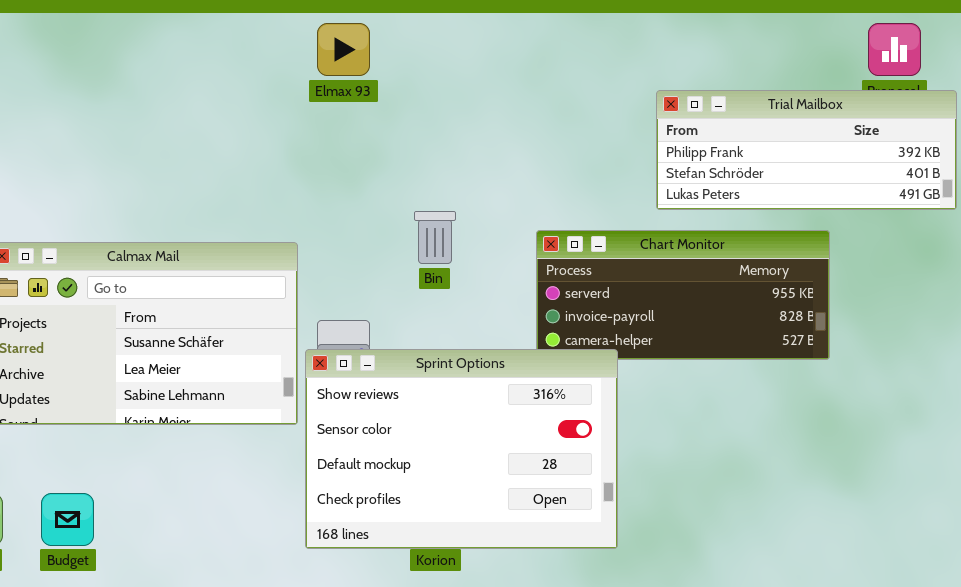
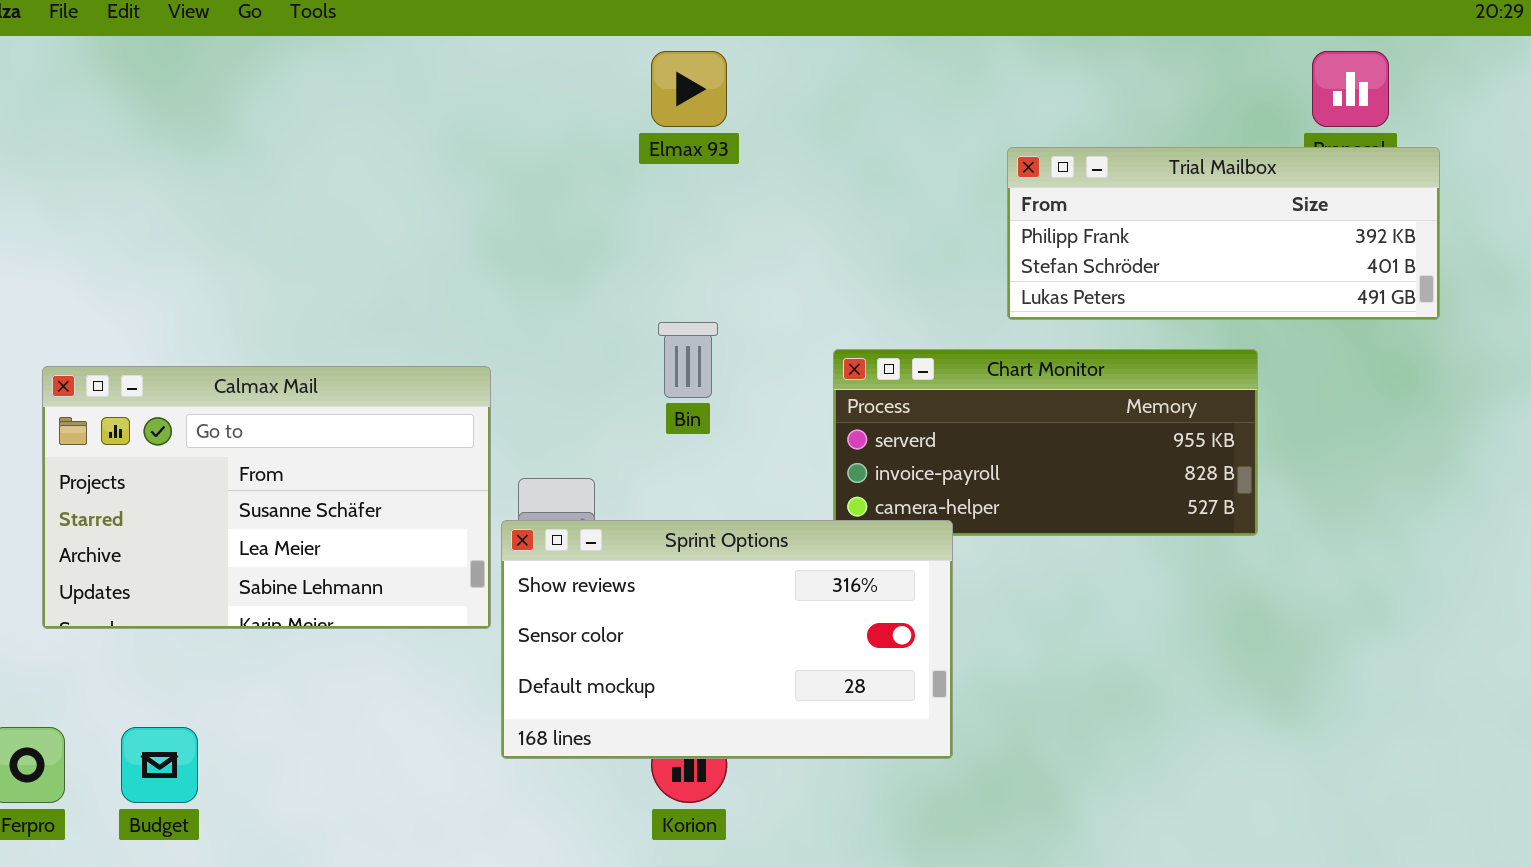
Elmax 93: [317,23,370,76] -> [651,51,727,127], moved
Sprint Options: [305,349,618,549] -> [501,520,953,759], resized

